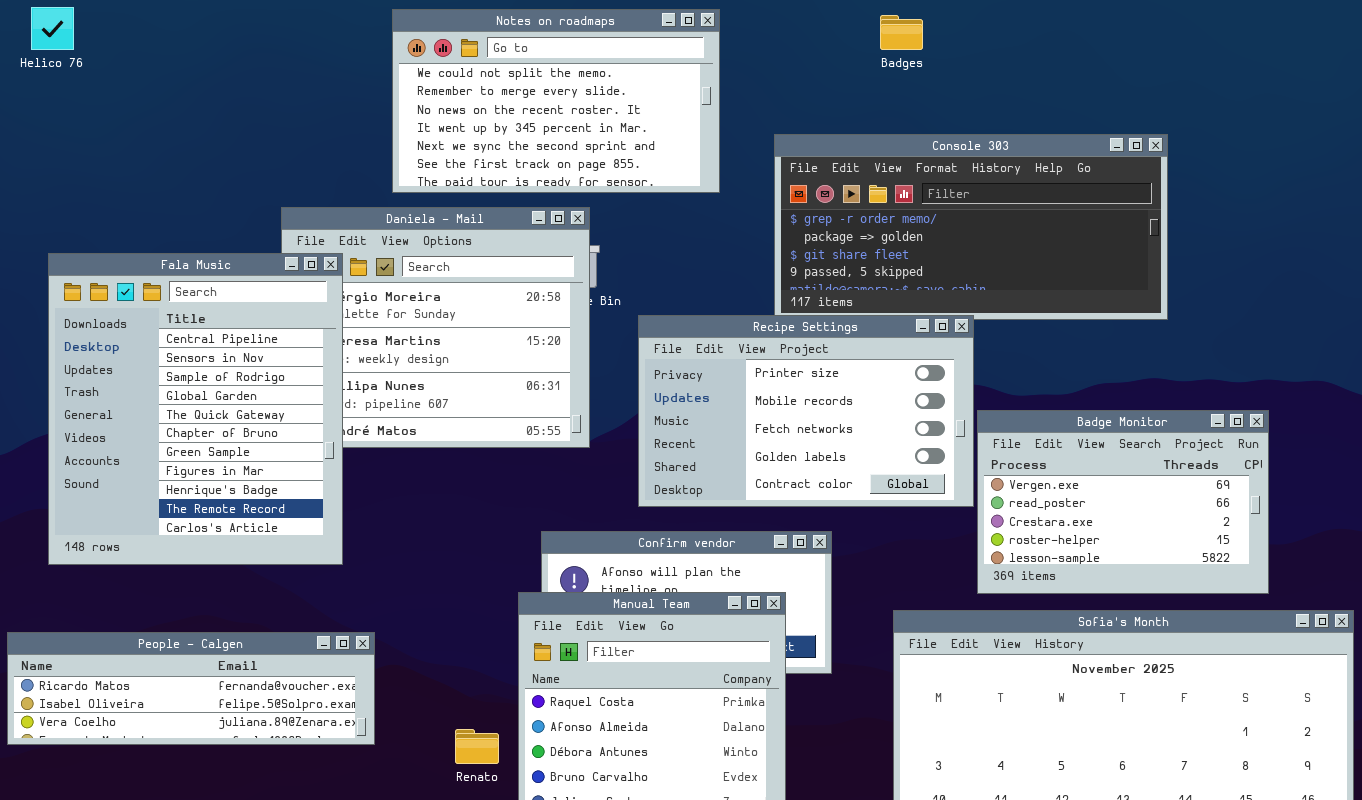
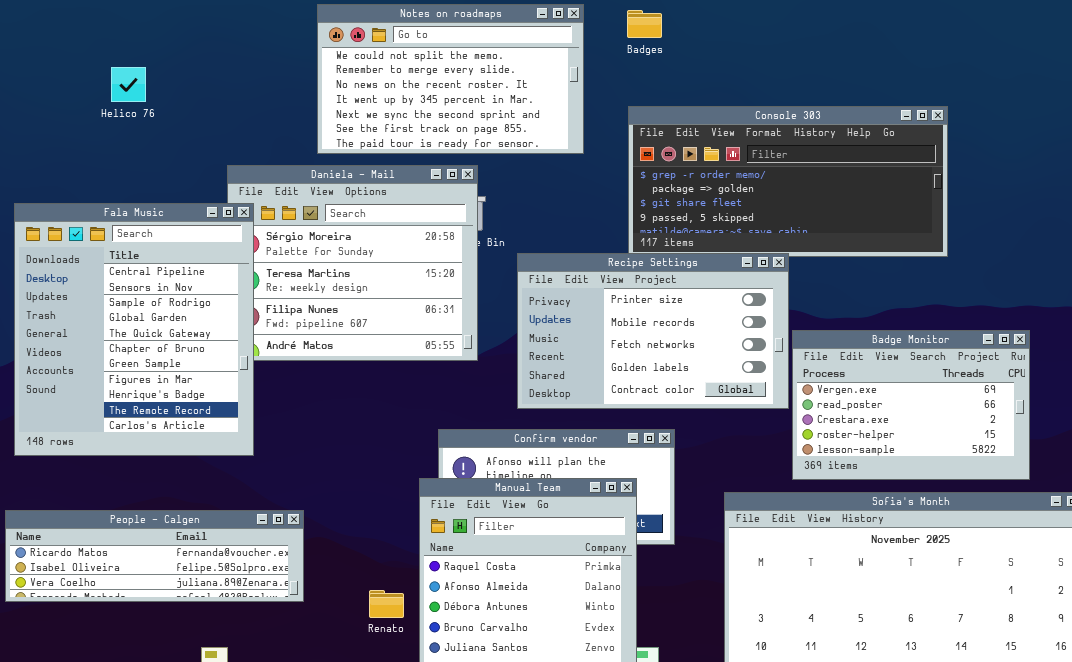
Helico 76: [31,7,74,50] -> [111,67,146,102], moved
Badges: [880,15,923,50] -> [627,10,662,38], moved
Fala Music: [48,253,343,565] -> [14,203,254,456], moved

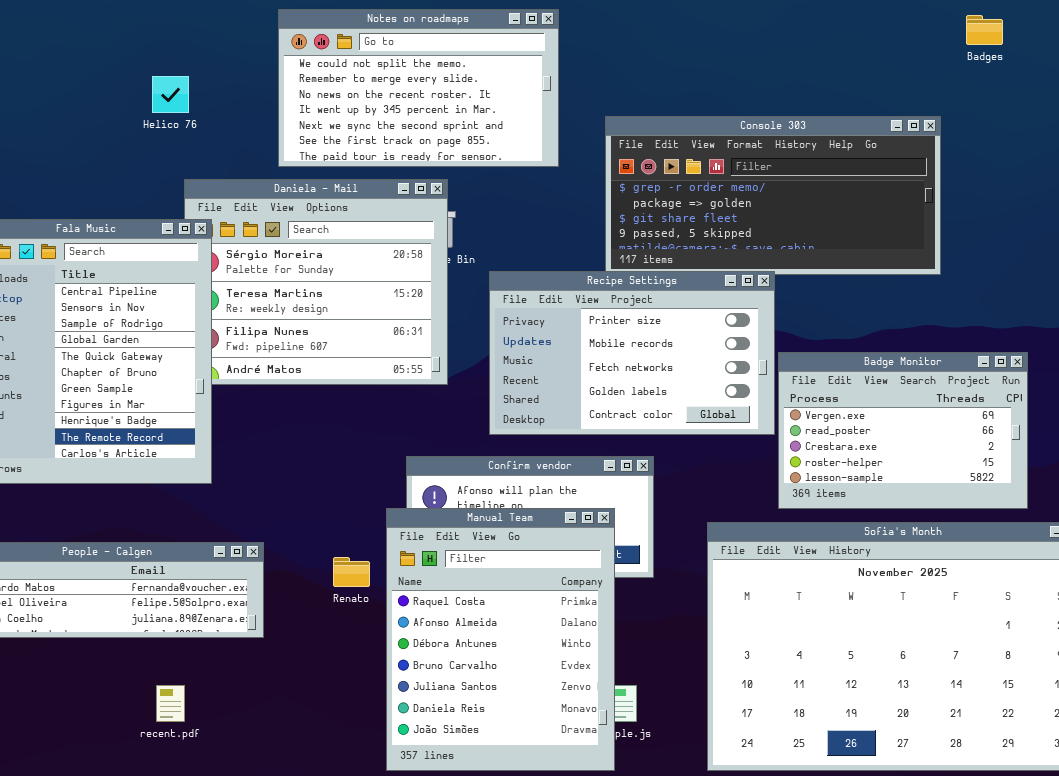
Badges: [627,10,662,38] -> [966,15,1003,45], moved
Helico 76: [111,67,146,102] -> [152,76,189,113], moved
Renato: [369,590,404,618] -> [333,557,370,587], moved

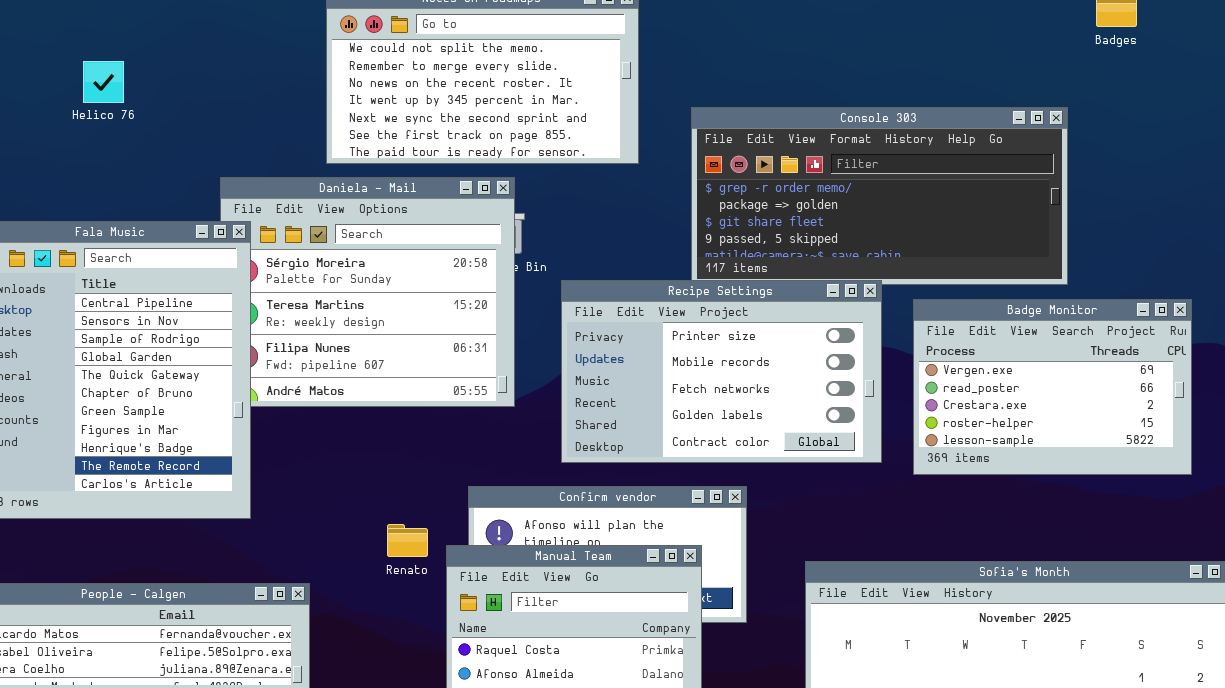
Helico 76: [152,76,189,113] -> [83,61,124,103], moved
Badge Monitor: [778,352,1028,509] -> [913,299,1192,475], moved
Renato: [333,557,370,587] -> [387,524,428,557], moved

